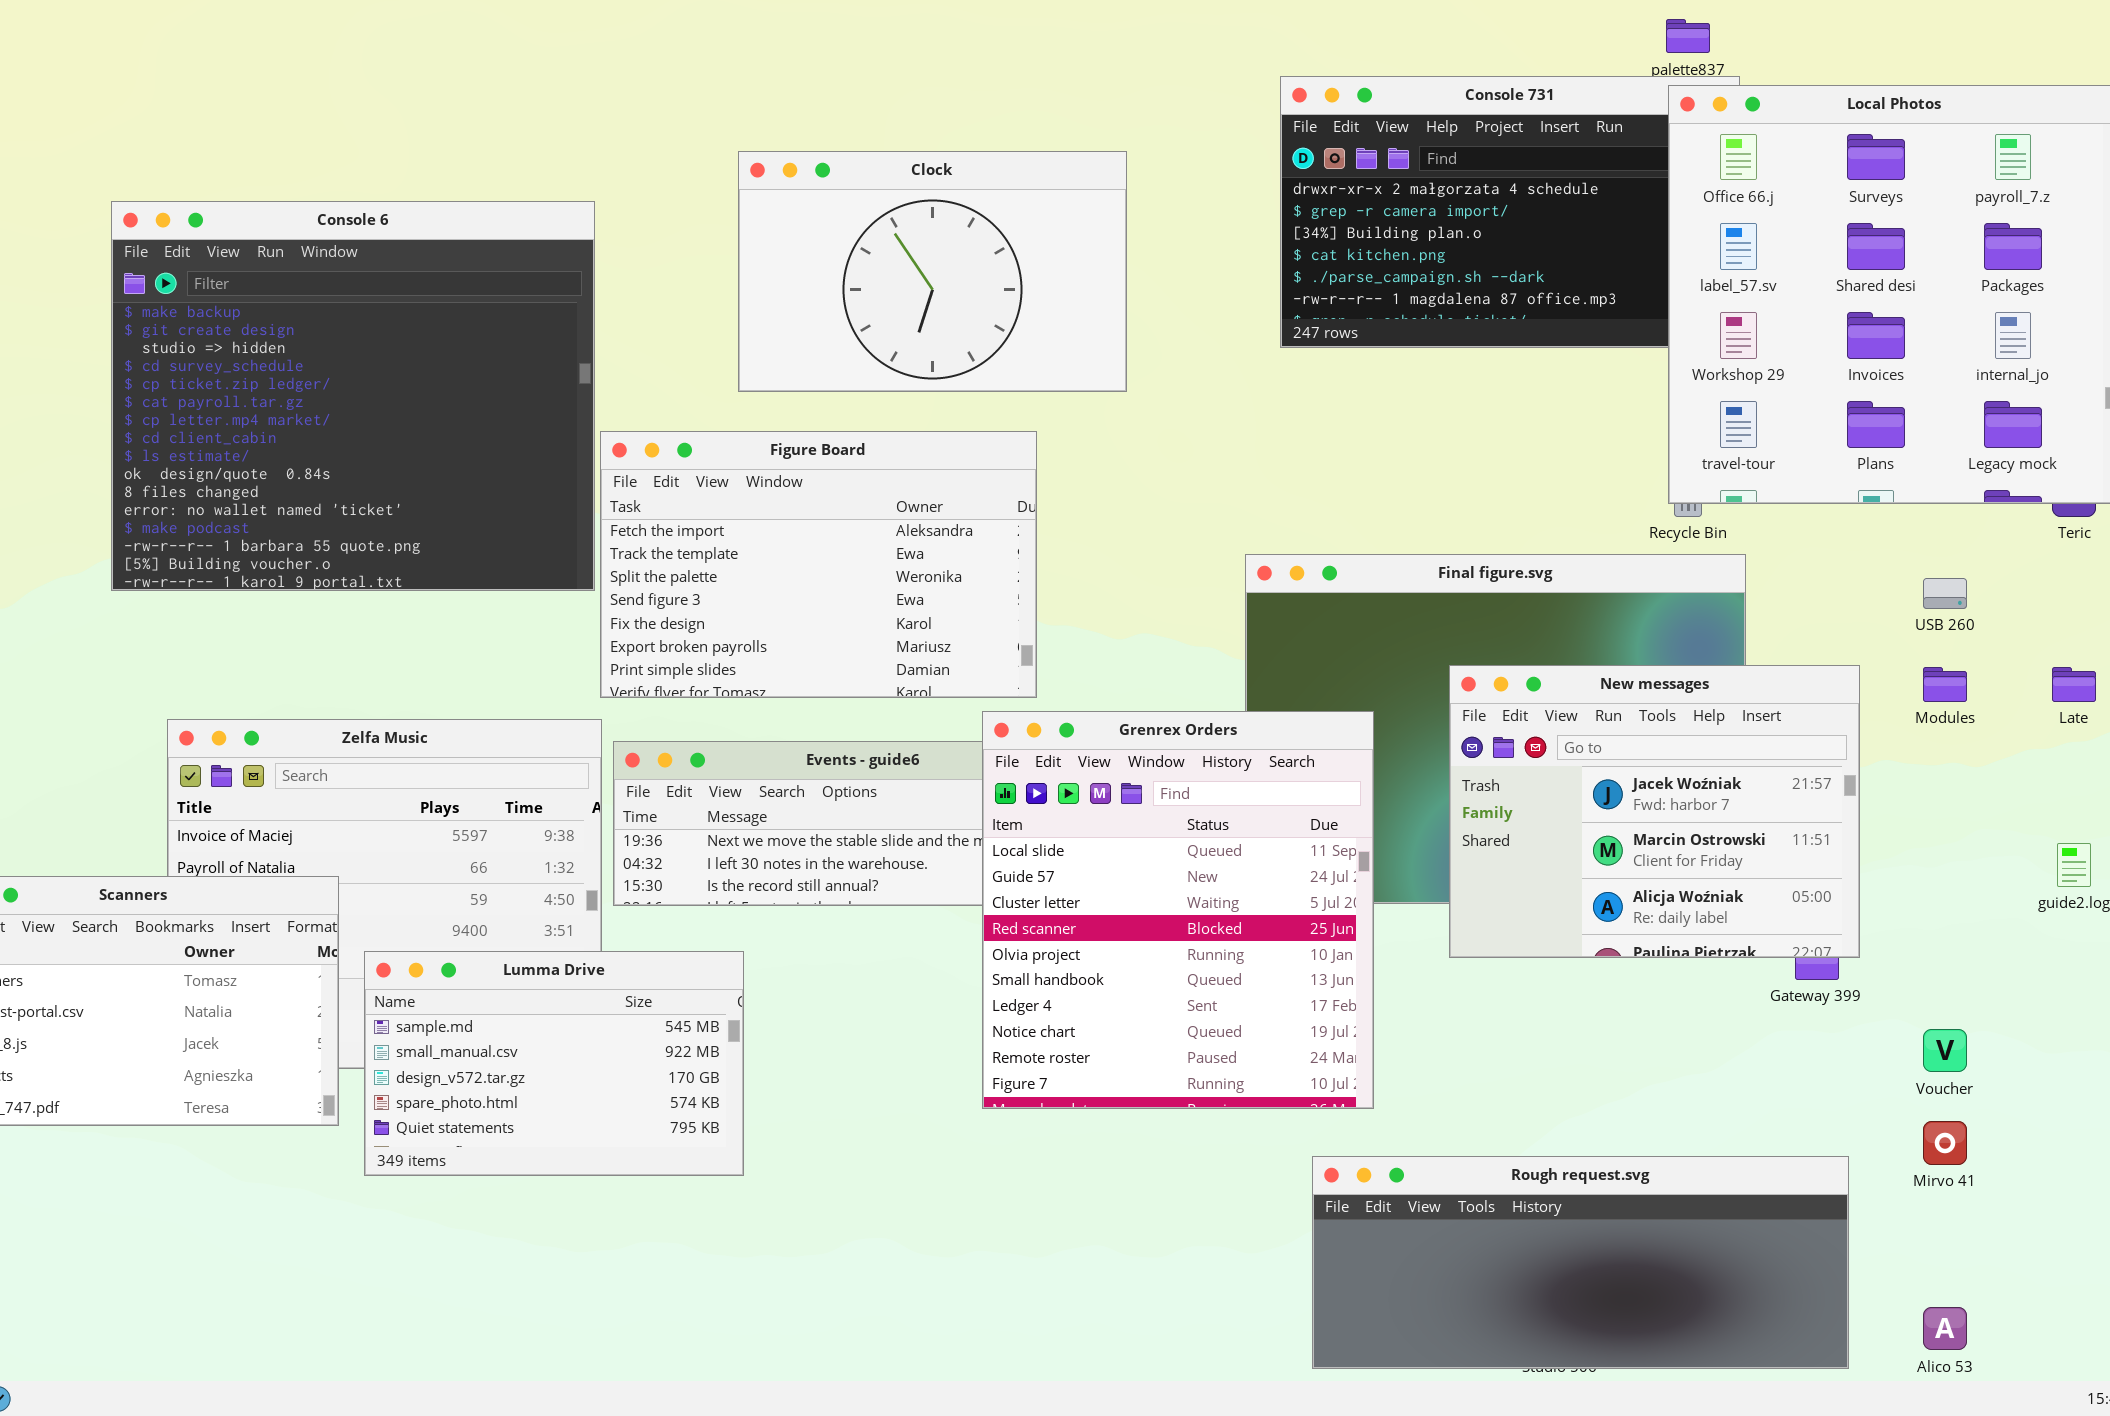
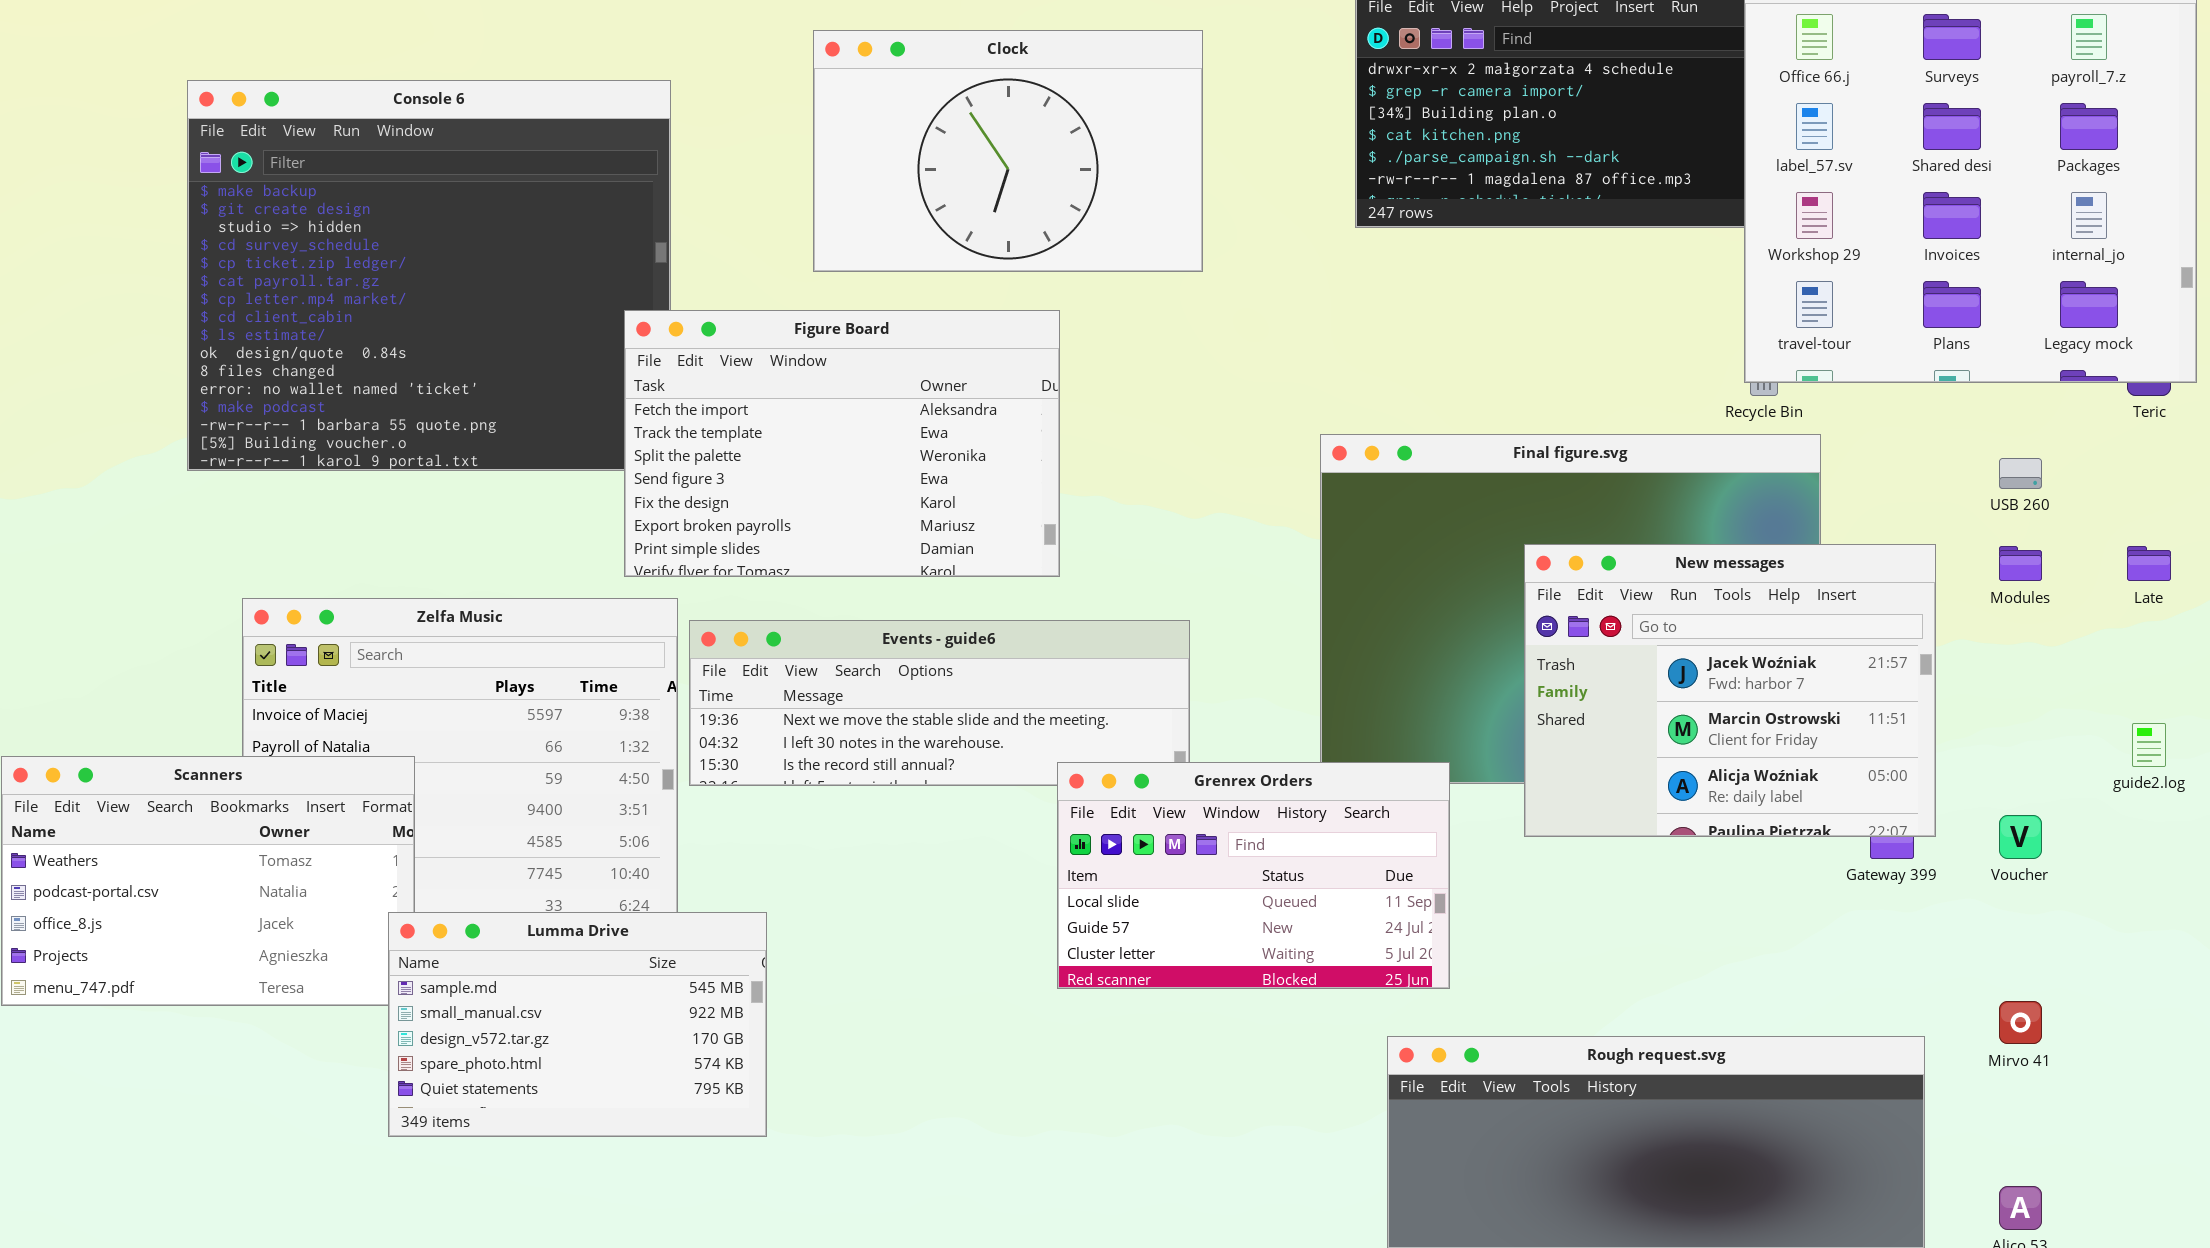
Figure Board: [600,431,1037,698] -> [624,310,1060,577], moved
Grenrex Orders: [982,711,1374,1109] -> [1057,762,1450,989], resized
Lumma Drive: [364,951,744,1176] -> [388,912,767,1137], moved
Voucher: [1923,1029,1967,1072] -> [1999,815,2042,859], moved

